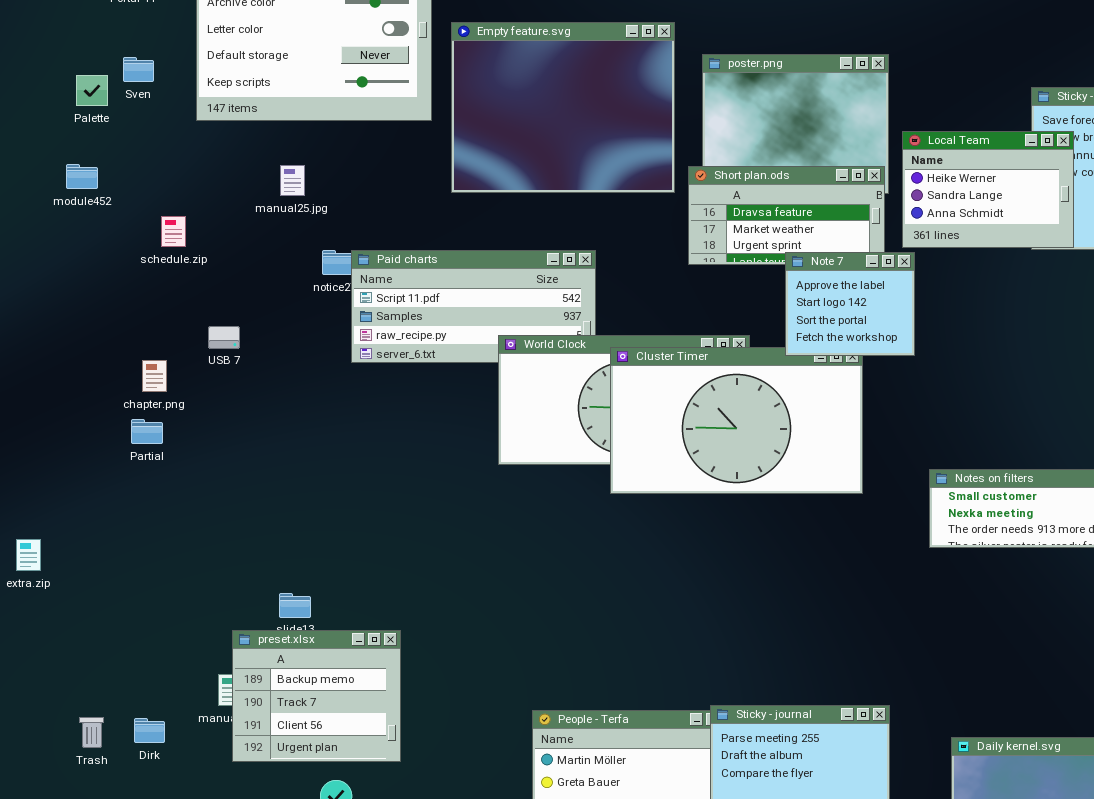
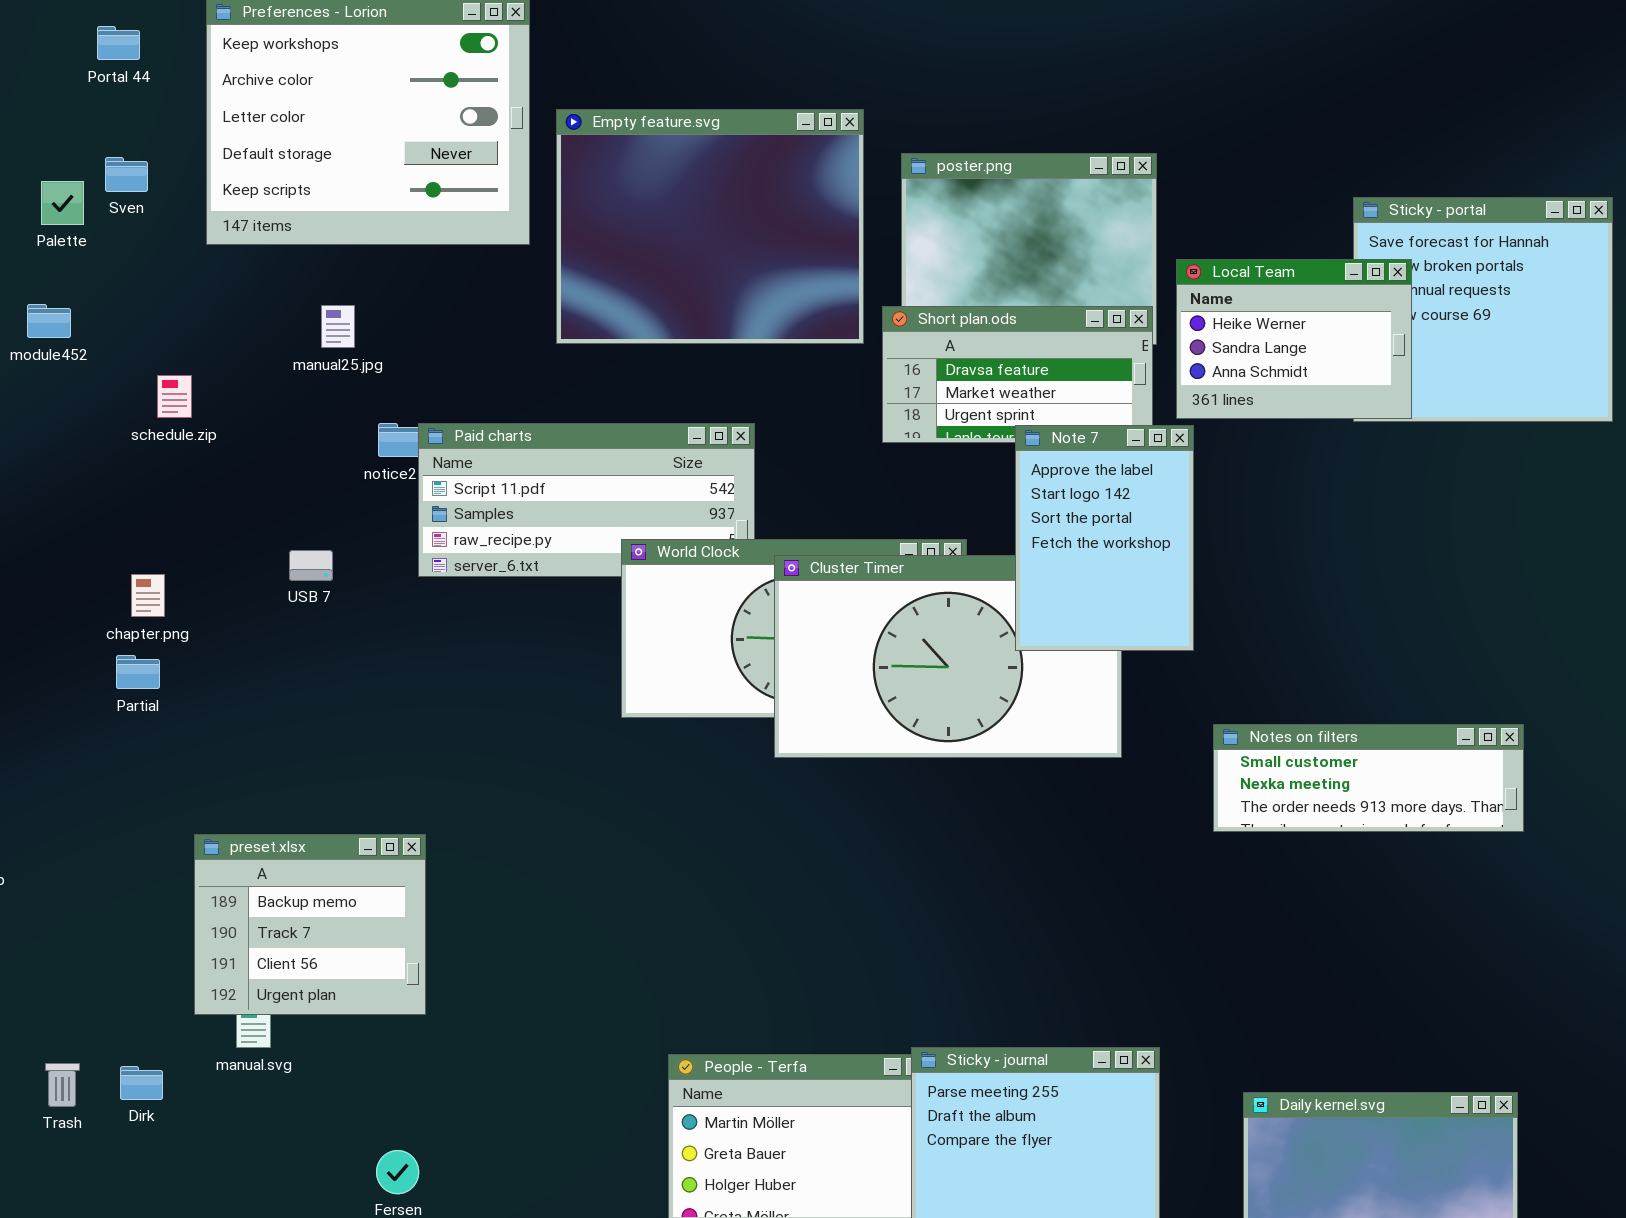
Note 7: [785,252,915,356] -> [1015,425,1194,651], resized
USB 7: [208,326,240,349] -> [289,550,333,581], moved
preset.xlsx: [232,630,401,762] -> [194,834,426,1015], moved

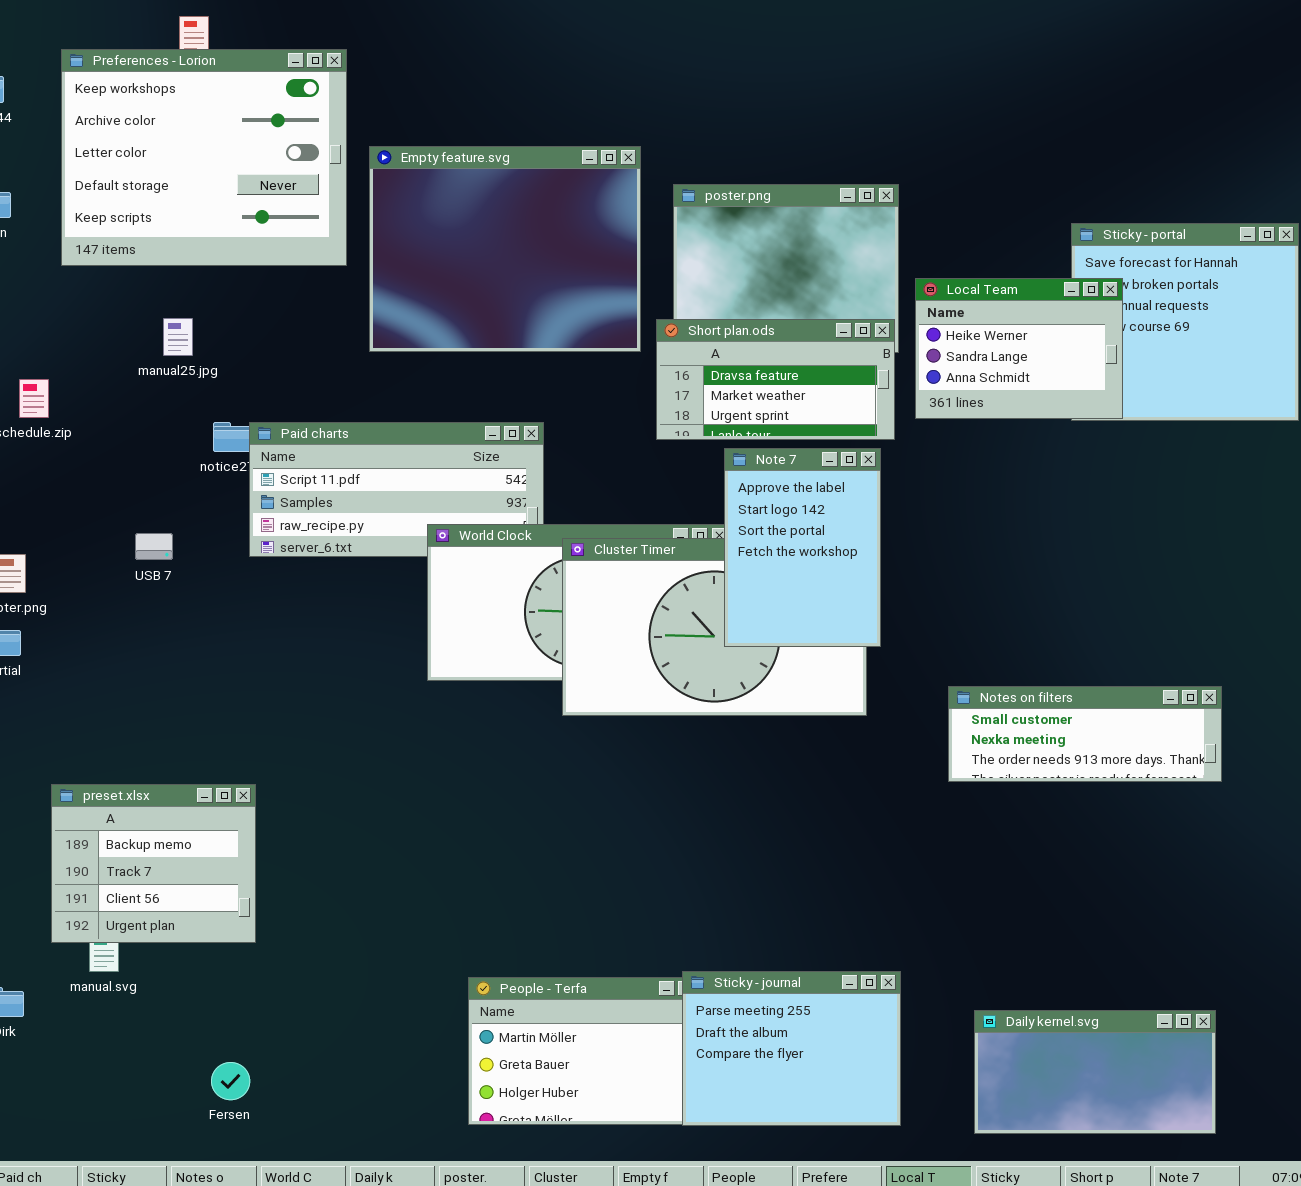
Note 7: [1015,425,1194,651] -> [724,448,881,647], moved

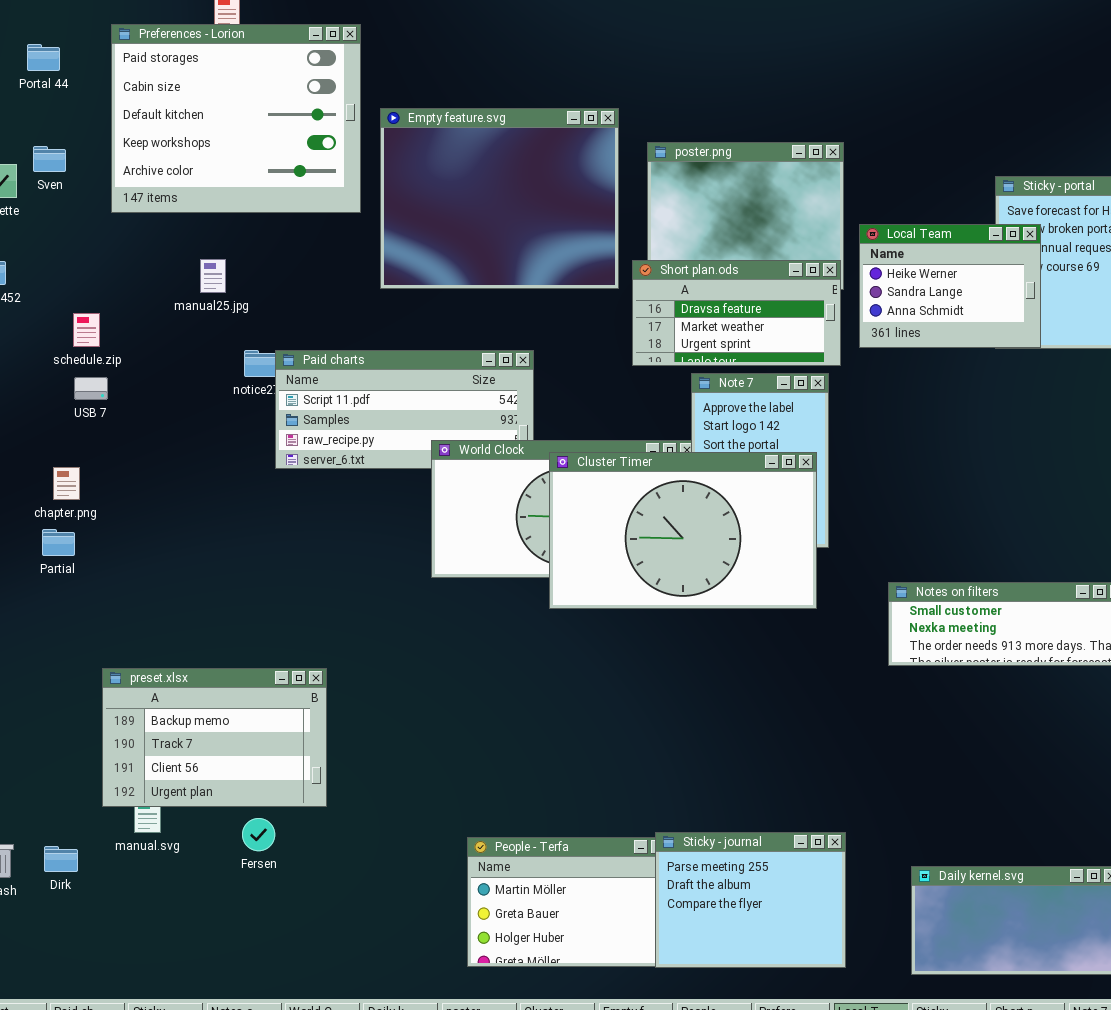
Preferences - Lorion: [61,49,347,266] -> [111,24,361,213], scrolled up 3 rows
USB 7: [135,533,173,560] -> [74,377,108,400], moved
Cluster Timer: [562,538,867,716] -> [549,452,817,609], raised
preset.xlsx: [51,784,256,943] -> [102,668,327,807], resized
Fersen: [211,1062,250,1100] -> [242,818,275,851], moved

